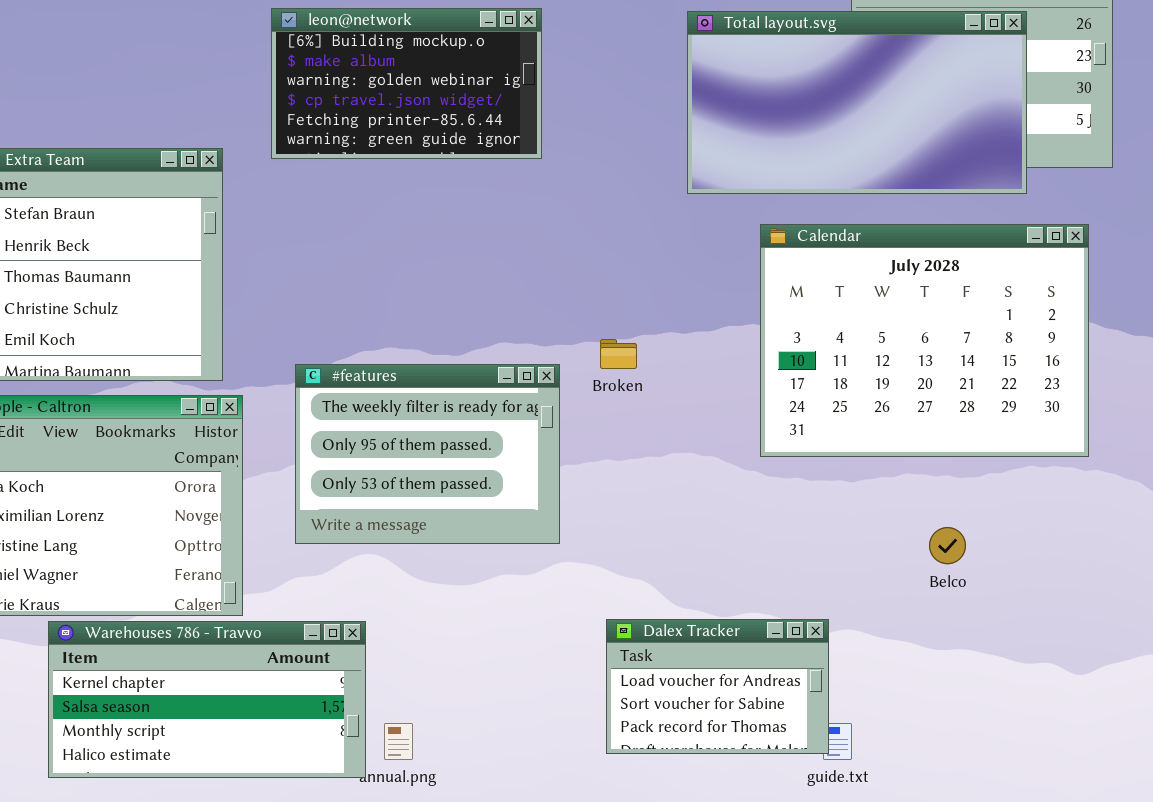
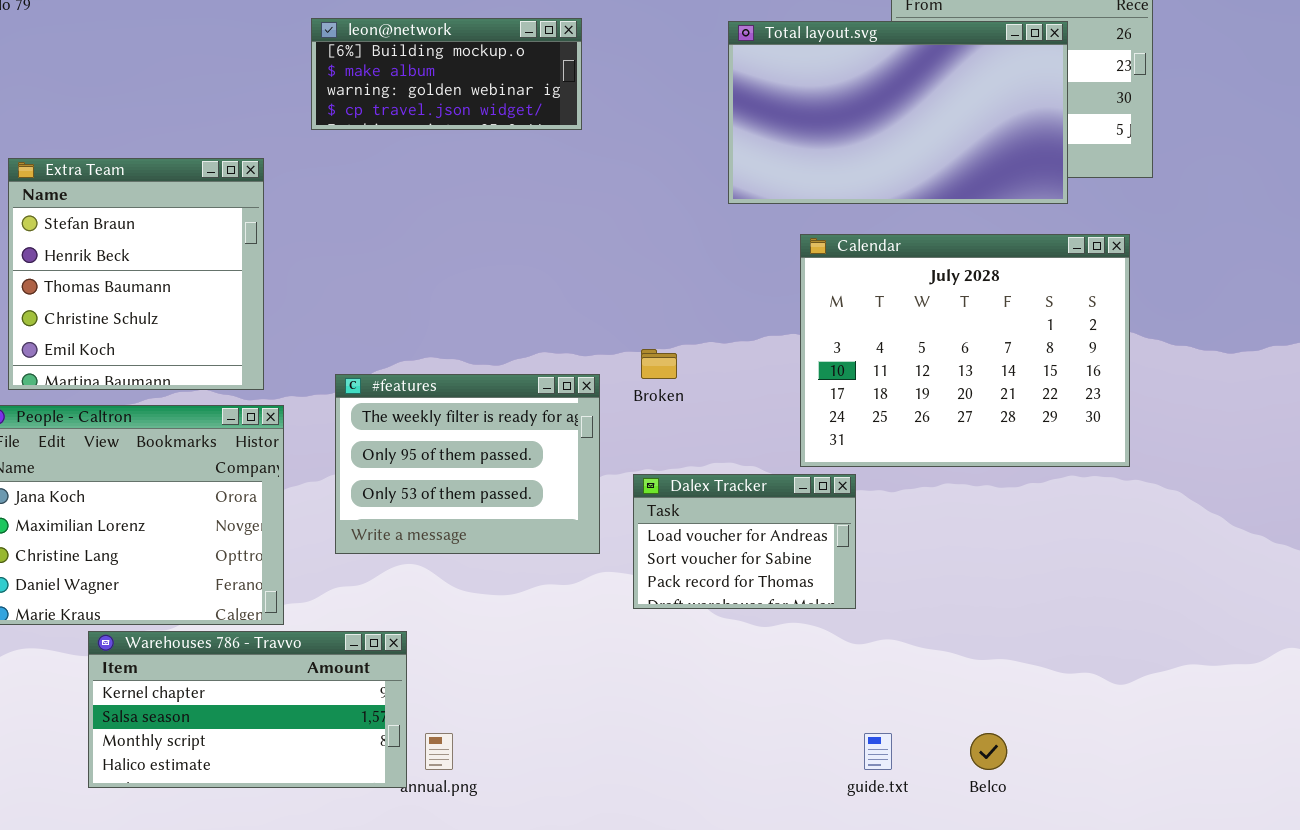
leon@network: [271,8,542,159] -> [311,18,582,130], resized
Belco: [929,527,966,564] -> [970,733,1007,770], moved
Dalex Tracker: [606,619,829,754] -> [633,474,856,609], moved

